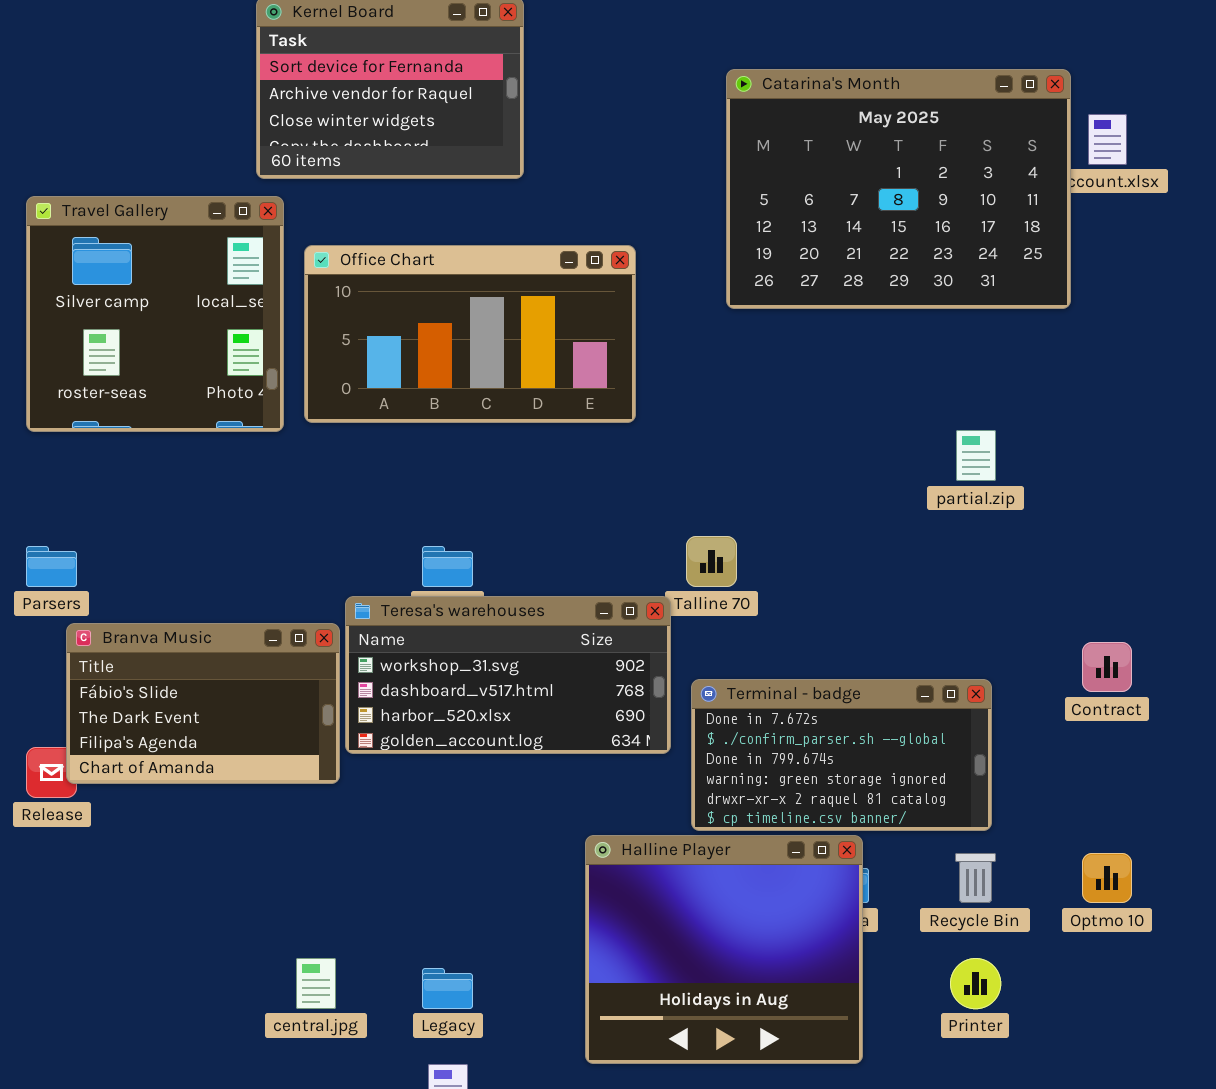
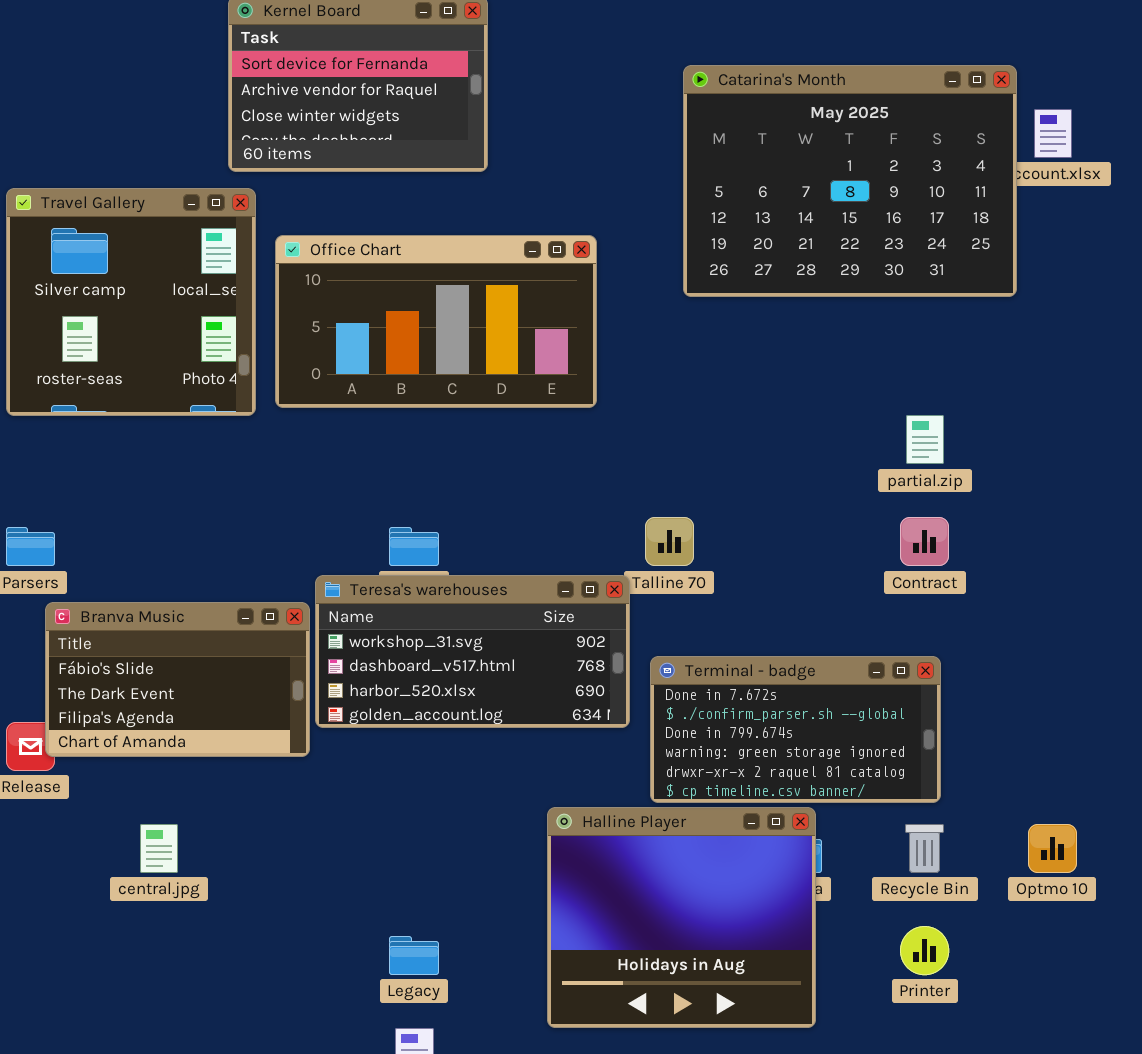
Contract: [1082,642,1132,692] -> [900,517,949,566], moved
central.jpg: [296,958,336,1009] -> [140,824,178,873], moved

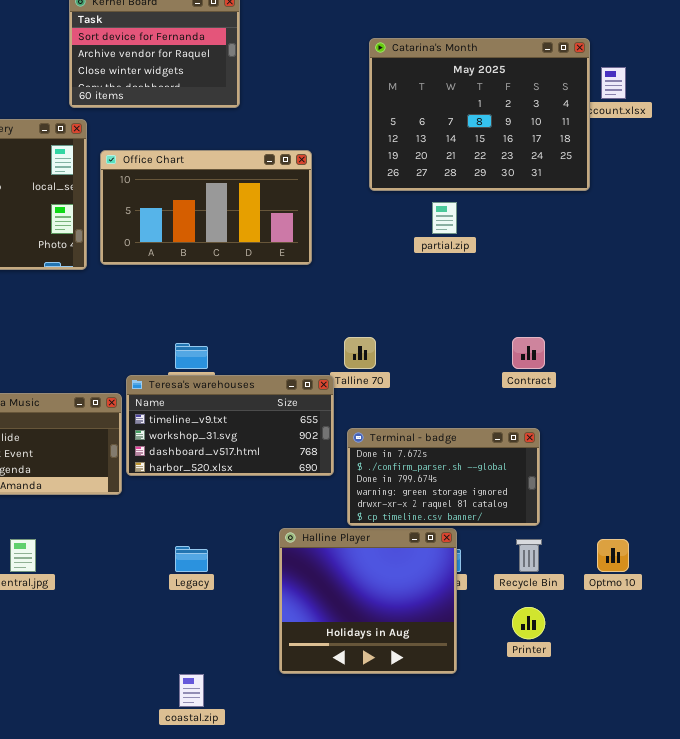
partial.zip: [906,415,944,464] -> [432,202,457,234], moved
Teresa's warehouses: [315,575,630,728] -> [126,375,334,476], scrolled up 1 row
Legacy: [389,936,439,975] -> [175,546,208,572], moved

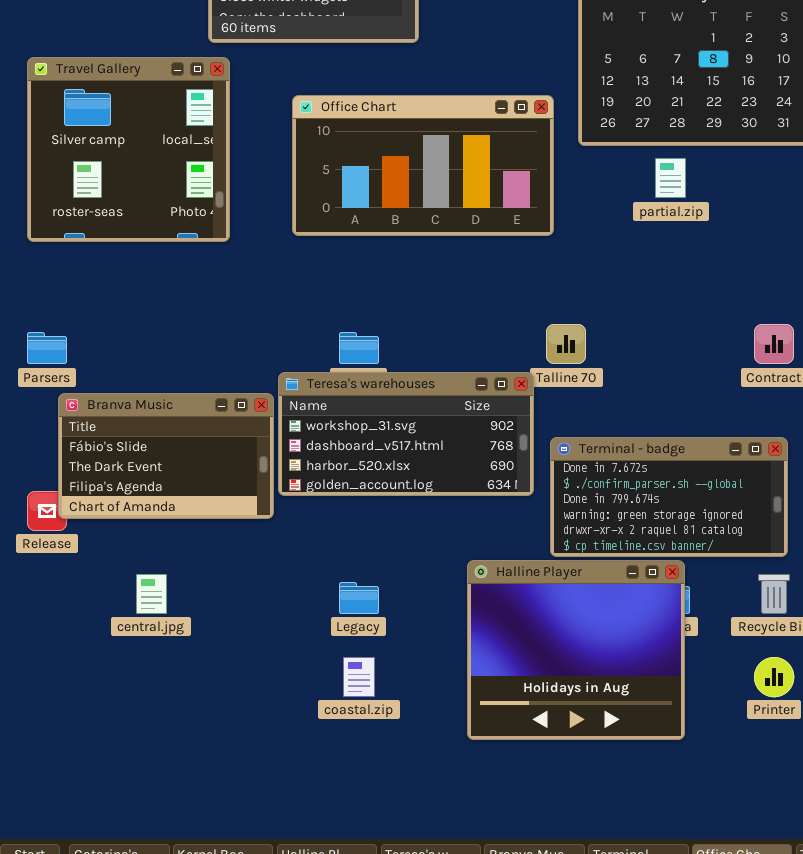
Office Chart: [100,150,312,265] -> [292,95,554,236], moved
Teresa's warehouses: [126,375,334,476] -> [278,372,534,496], scrolled down 1 row
coastal.zip: [179,674,204,707] -> [343,657,375,697], moved

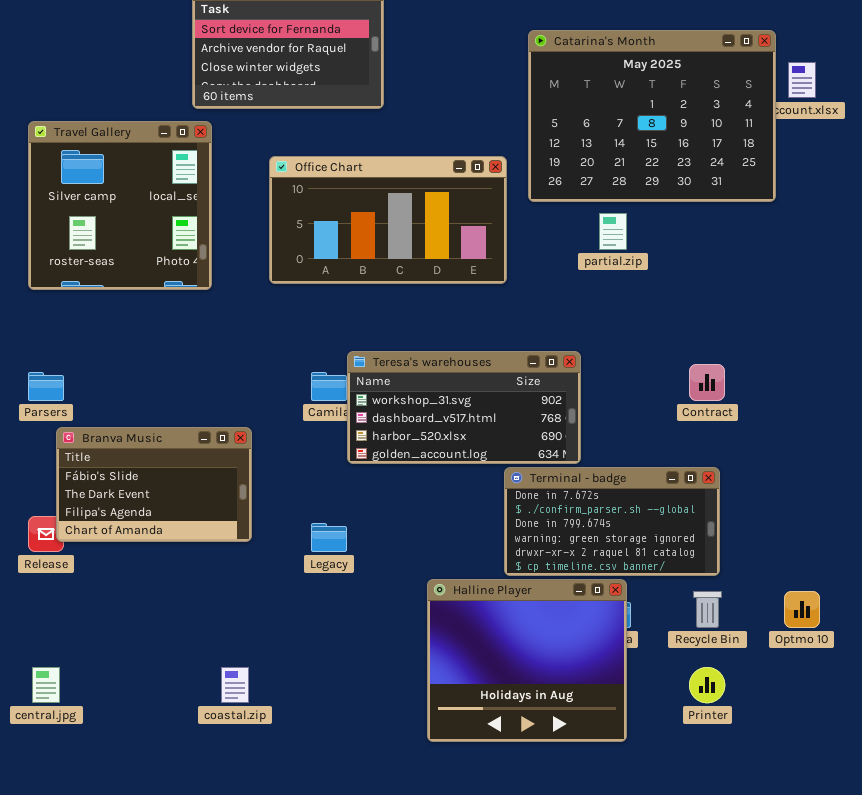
Teresa's warehouses: [278,372,534,496] -> [347,351,581,464], moved
central.jpg: [136,574,167,614] -> [32,667,60,703], moved
Legacy: [339,582,379,614] -> [311,523,347,552], moved
coastal.zip: [343,657,375,697] -> [221,667,249,703], moved

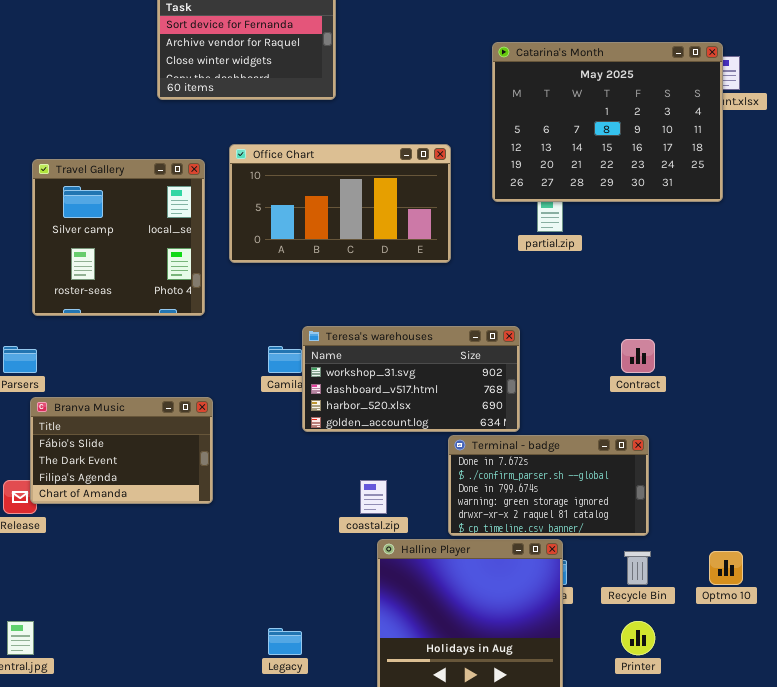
Catarina's Month: [528,30,776,202] -> [492,42,723,202], moved
Travel Gallery: [28,121,212,290] -> [32,159,205,316], moved
Legacy: [311,523,347,552] -> [268,628,302,655], moved
coastal.zip: [221,667,249,703] -> [360,480,387,514], moved

